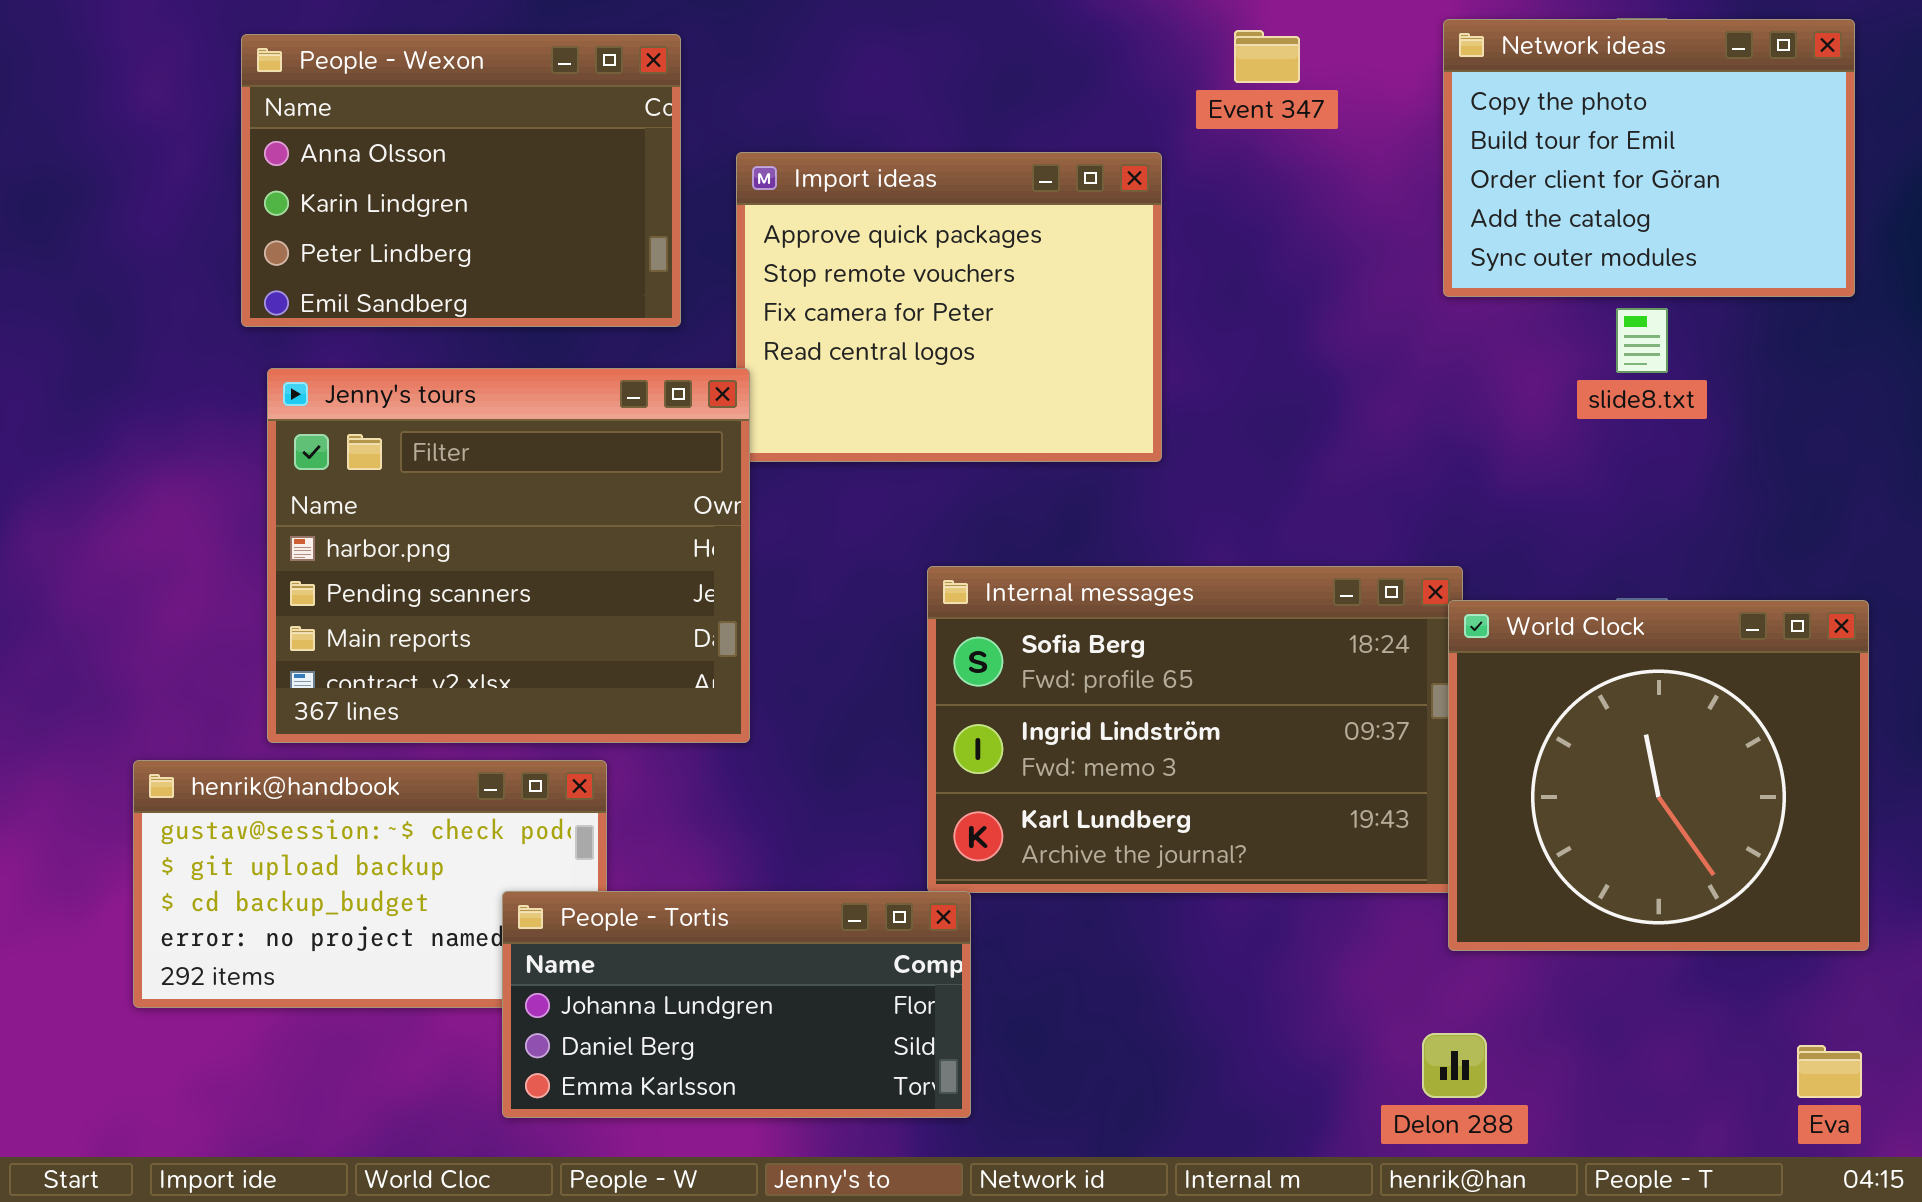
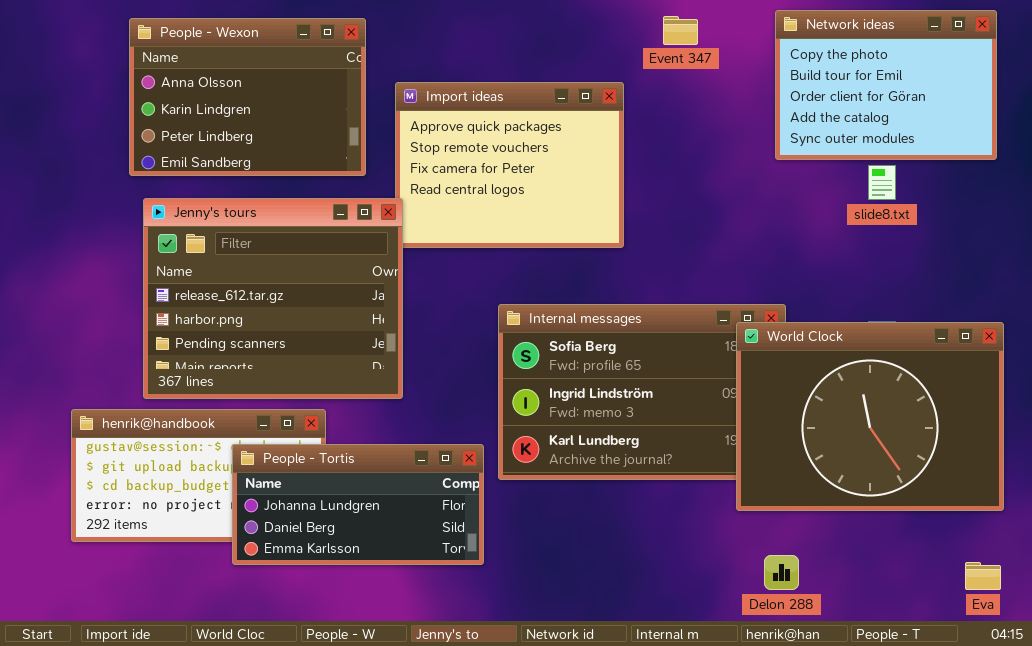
Jenny's tours: [267,368,750,743] -> [143,198,403,399], scrolled up 1 row
World Clock: [1448,600,1869,951] -> [736,322,1004,511], resized
People - Tortis: [502,891,971,1118] -> [232,444,484,565], moved

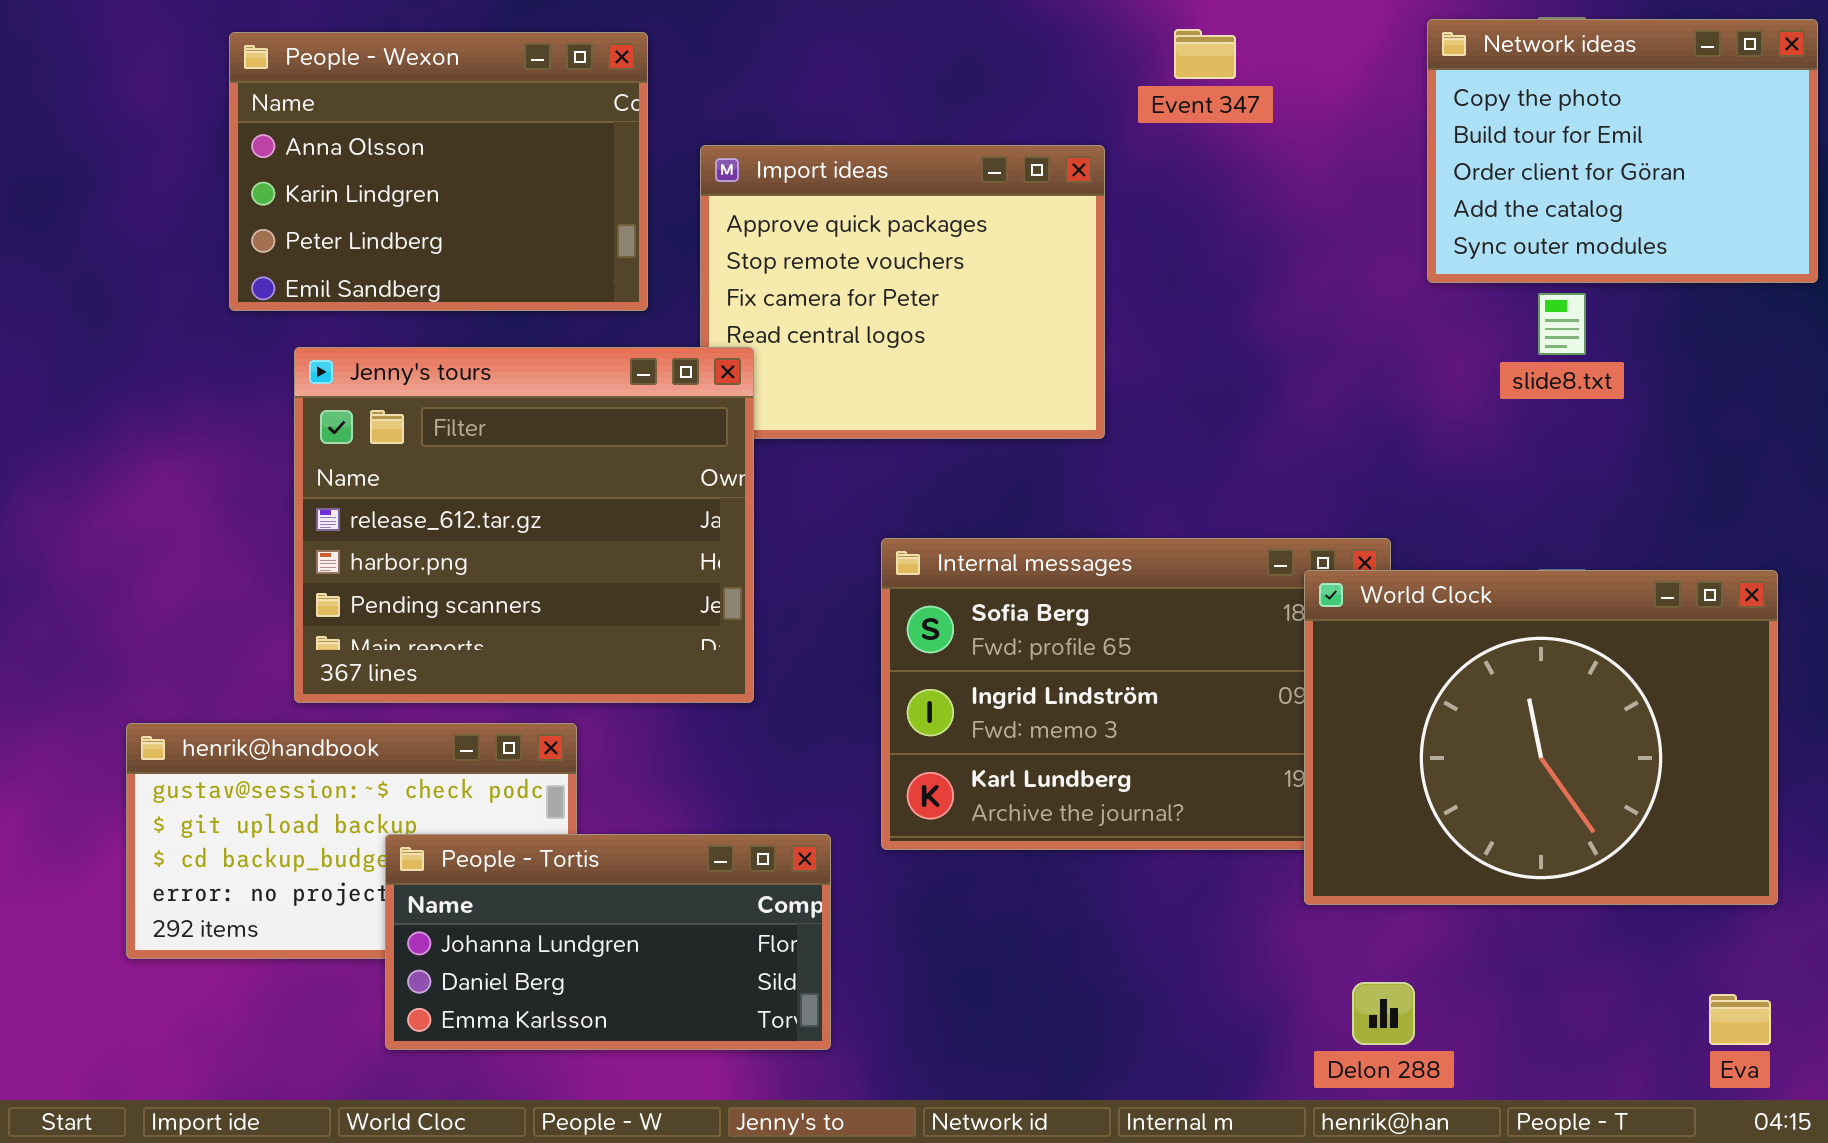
Network ideas: [775,10,997,160] -> [1427,19,1818,283], moved
Jenny's tours: [143,198,403,399] -> [294,347,754,703], moved
People - Tortis: [232,444,484,565] -> [385,834,831,1050], moved

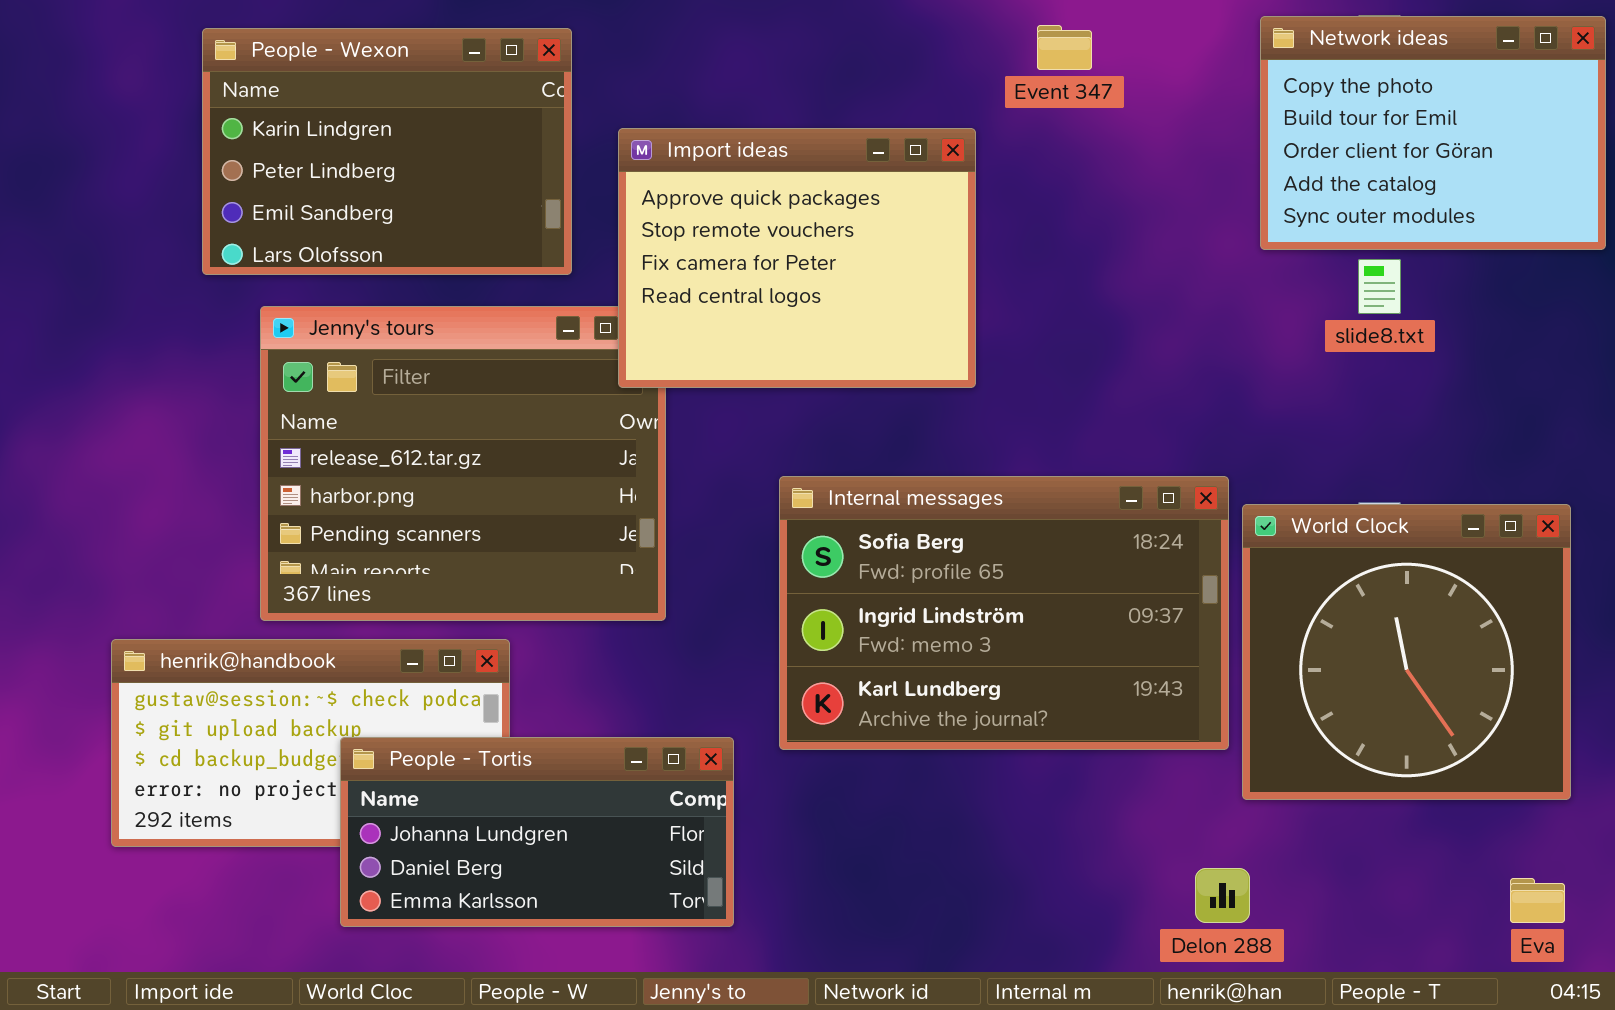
People - Wexon: [229,32,648,311] -> [202,28,572,275], scrolled down 1 row
Import ideas: [700,145,1105,439] -> [618,128,976,388], raised
World Clock: [1304,570,1778,905] -> [1242,504,1571,800], resized

